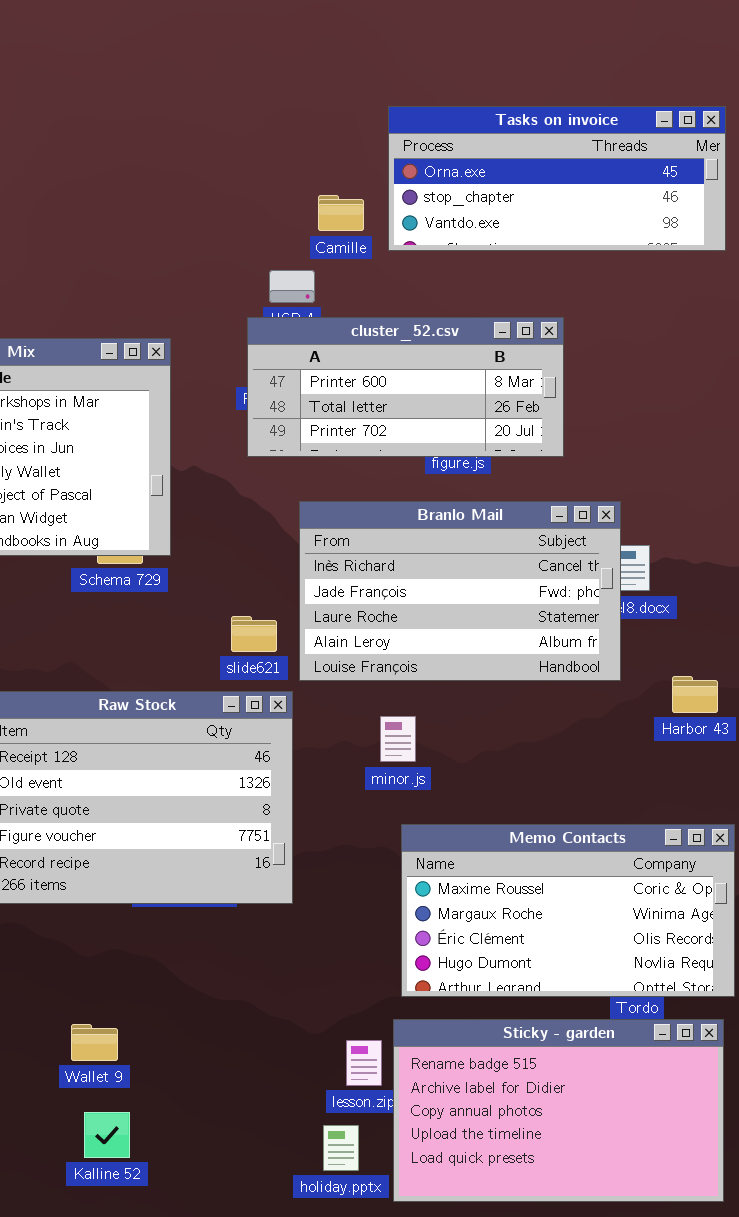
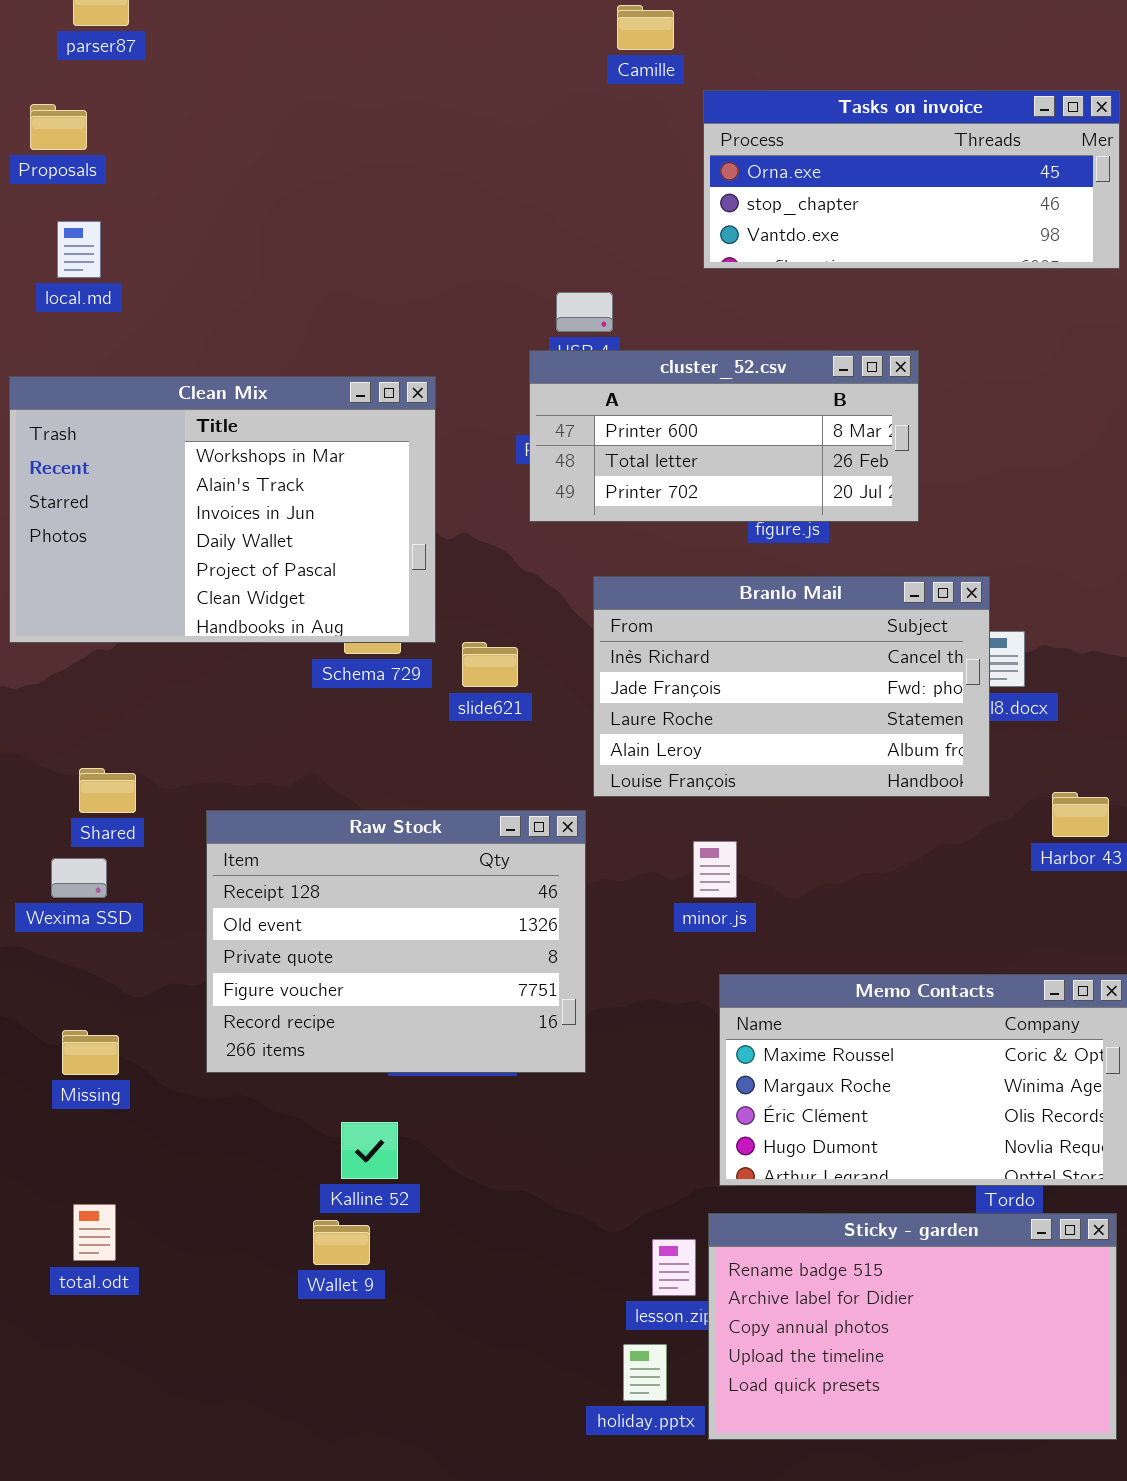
Camille: [318,195,364,231] -> [617,5,674,50], moved
slide621: [231,616,277,652] -> [462,642,518,687], moved
Kalline 52: [84,1112,130,1158] -> [341,1122,398,1179], moved

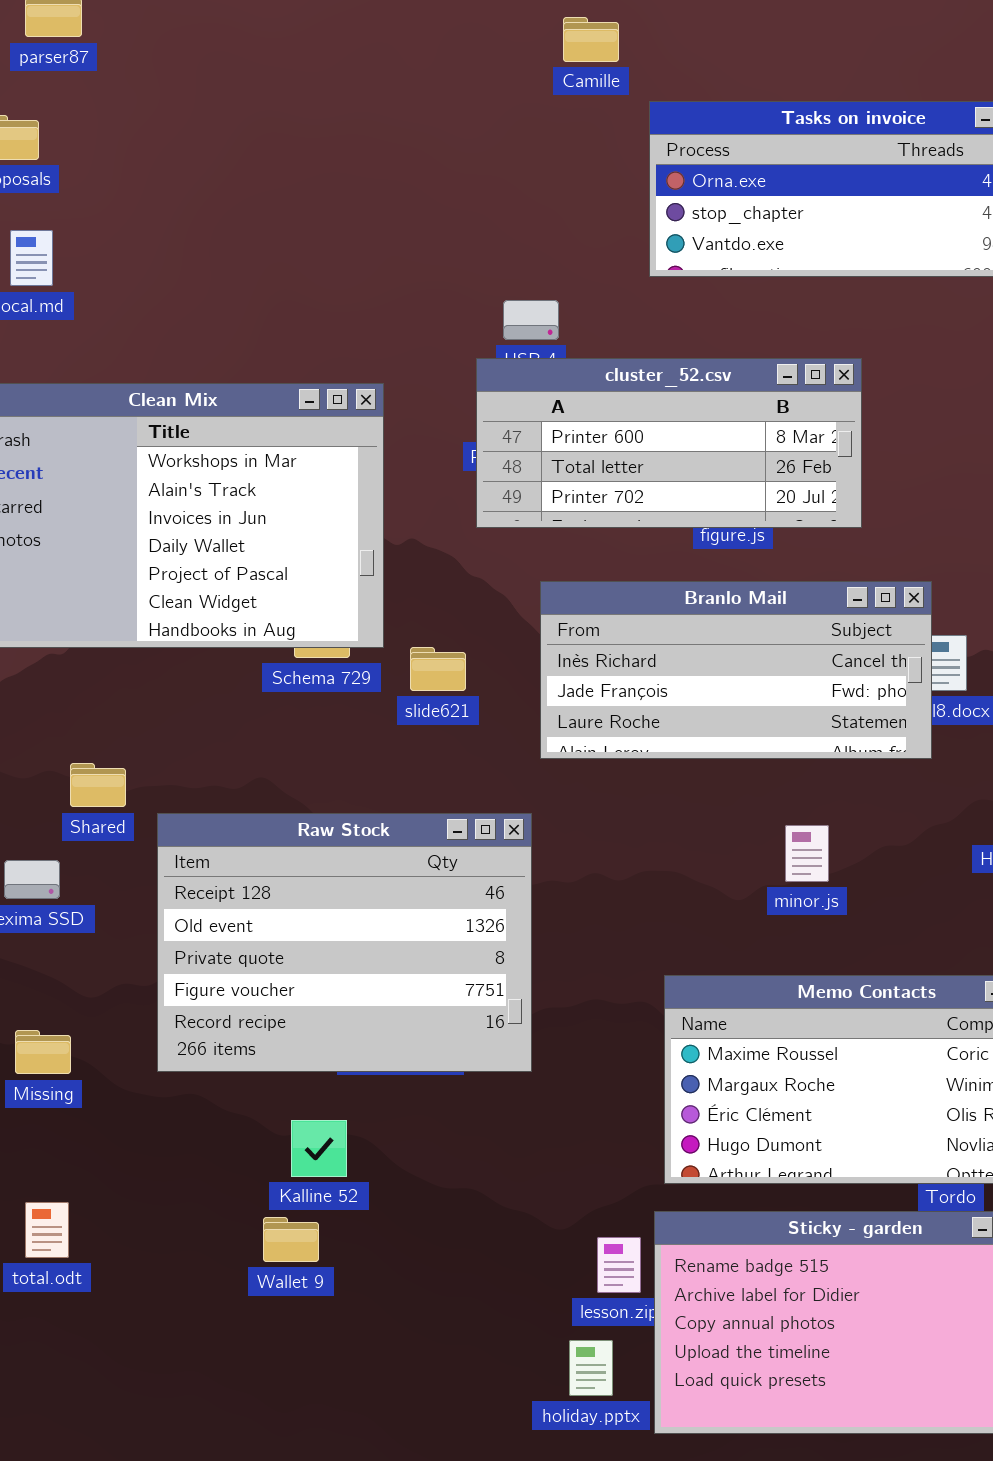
Branlo Mail: [593,576,990,797] -> [540,581,932,759], resized
Shared: [79,768,136,813] -> [70,763,126,807], moved
minor.js: [693,841,737,898] -> [785,825,829,882], moved

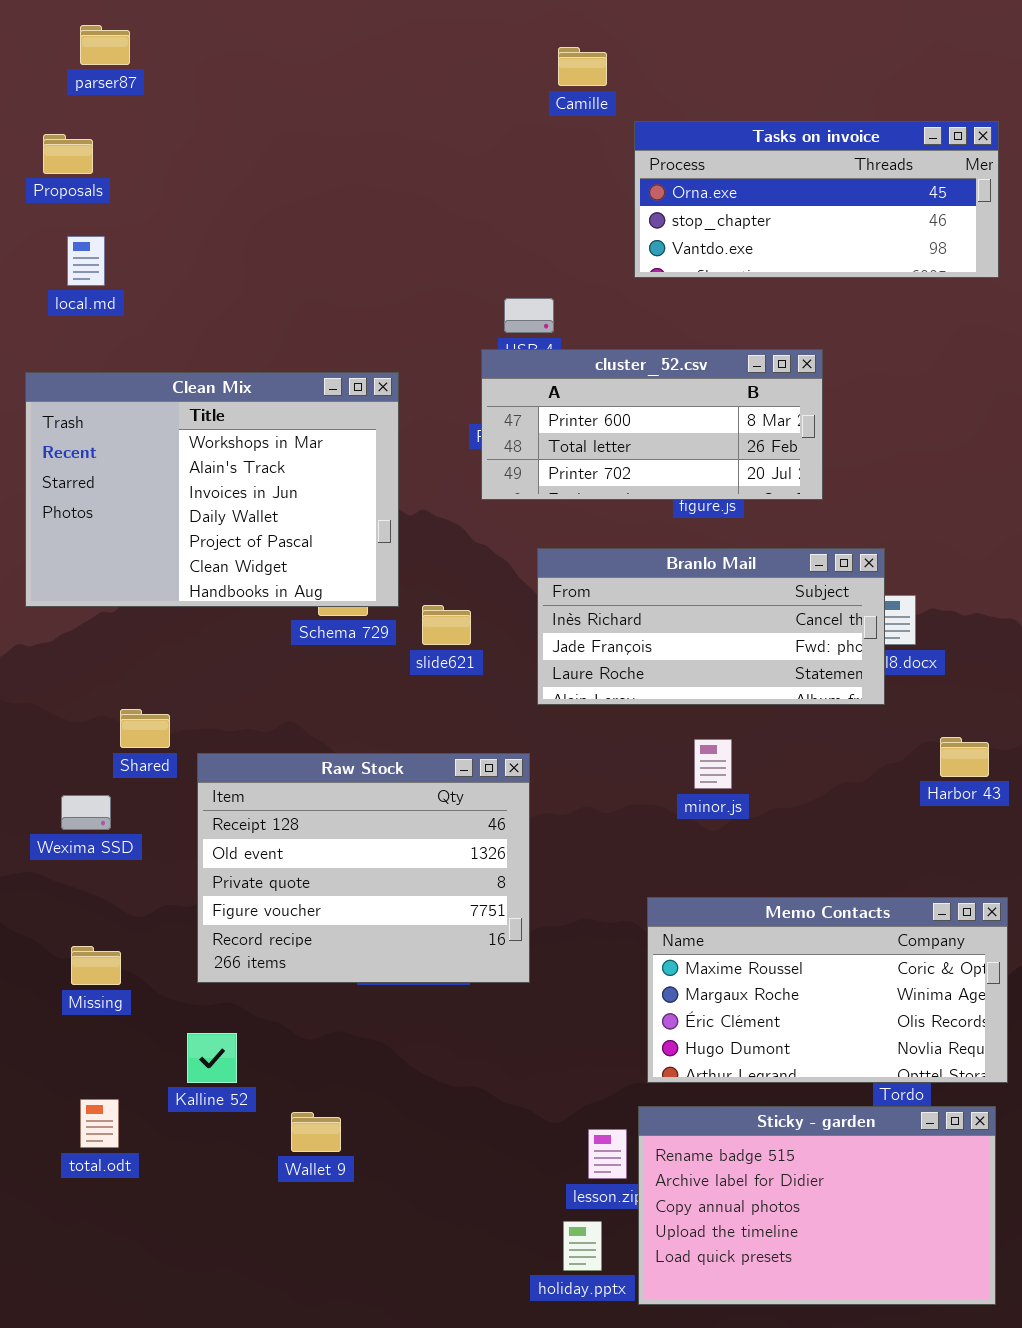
minor.js: [785,825,829,882] -> [694,739,732,789], moved
Kalline 52: [291,1120,347,1177] -> [187,1033,237,1083], moved

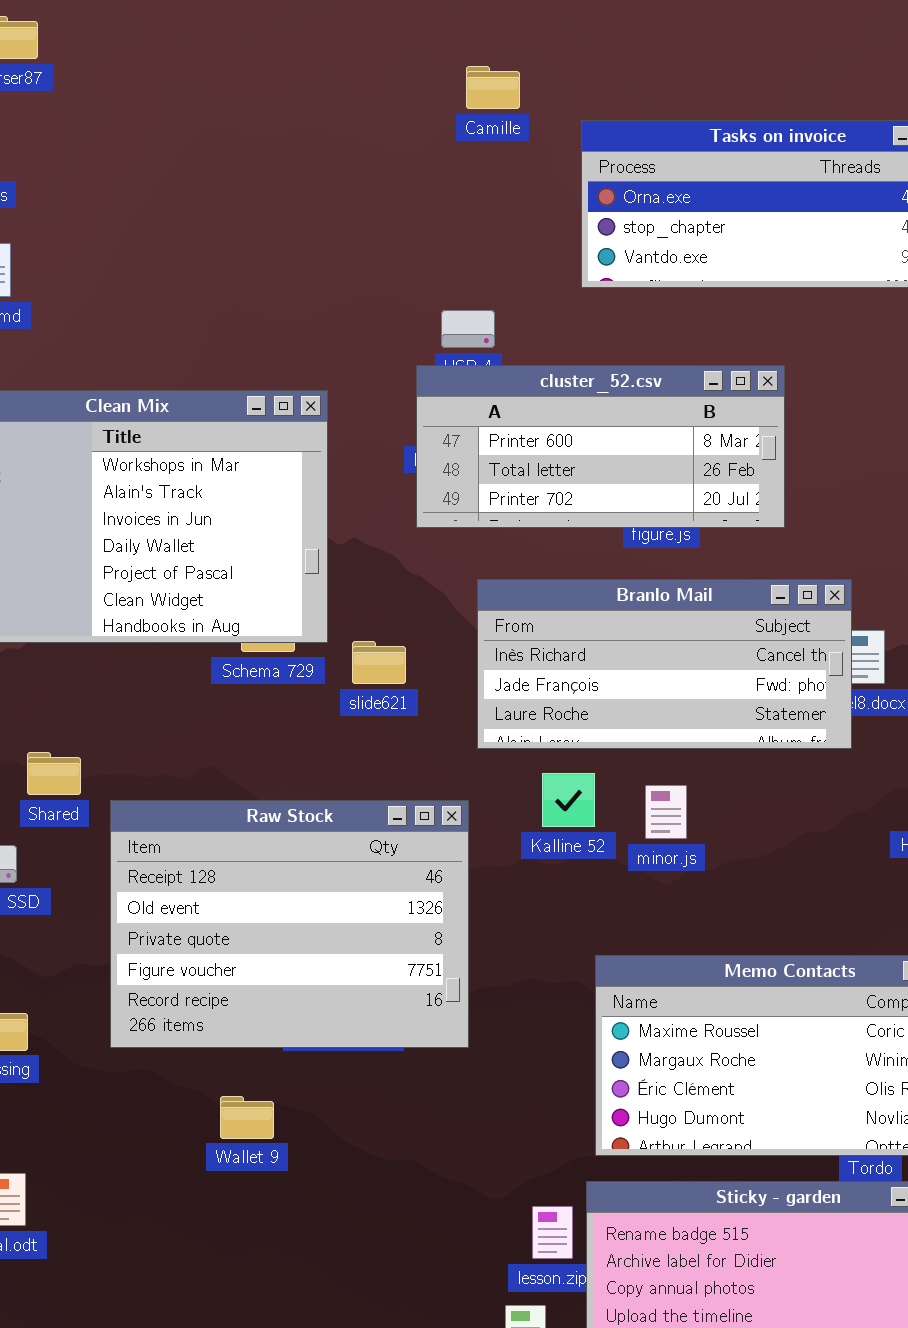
Camille: [558,47,607,86] -> [466,66,520,109], moved
Kalline 52: [187,1033,237,1083] -> [542,773,595,827], moved
Wallet 9: [291,1112,341,1152] -> [220,1096,274,1139], moved

